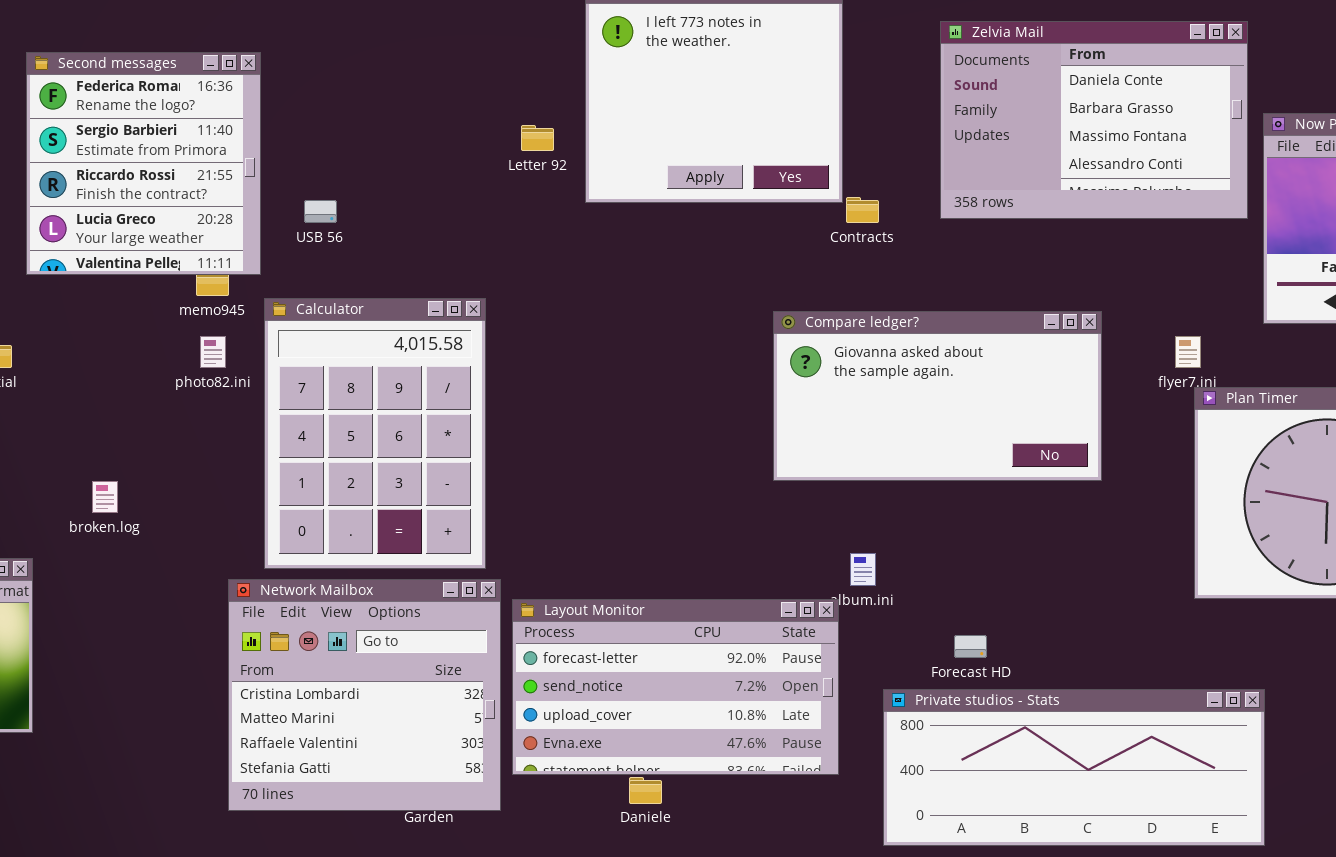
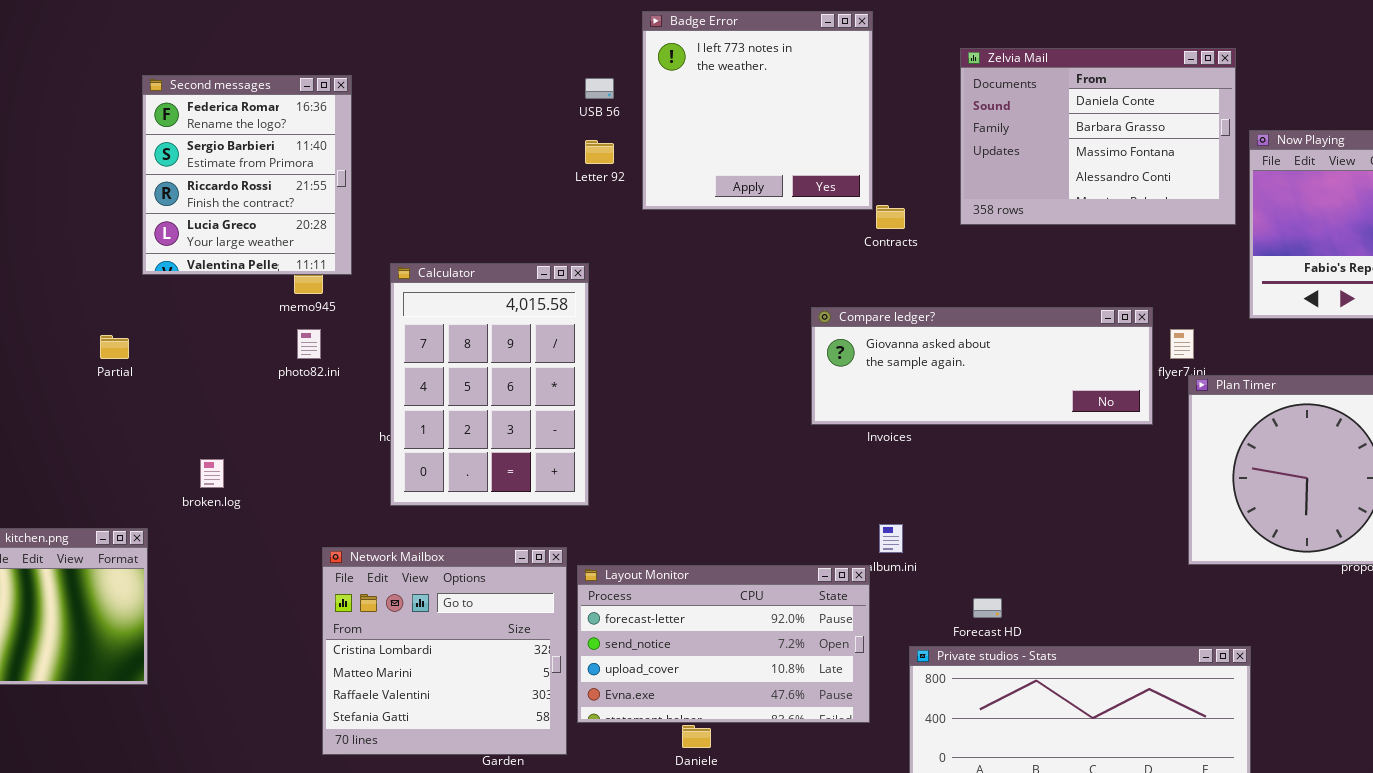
USB 56: [304,200,337,223] -> [585,78,614,99], moved
Calculator: [264,298,486,569] -> [390,263,589,506], moved
Compare ledger?: [773,311,1102,481] -> [811,307,1153,425], resized

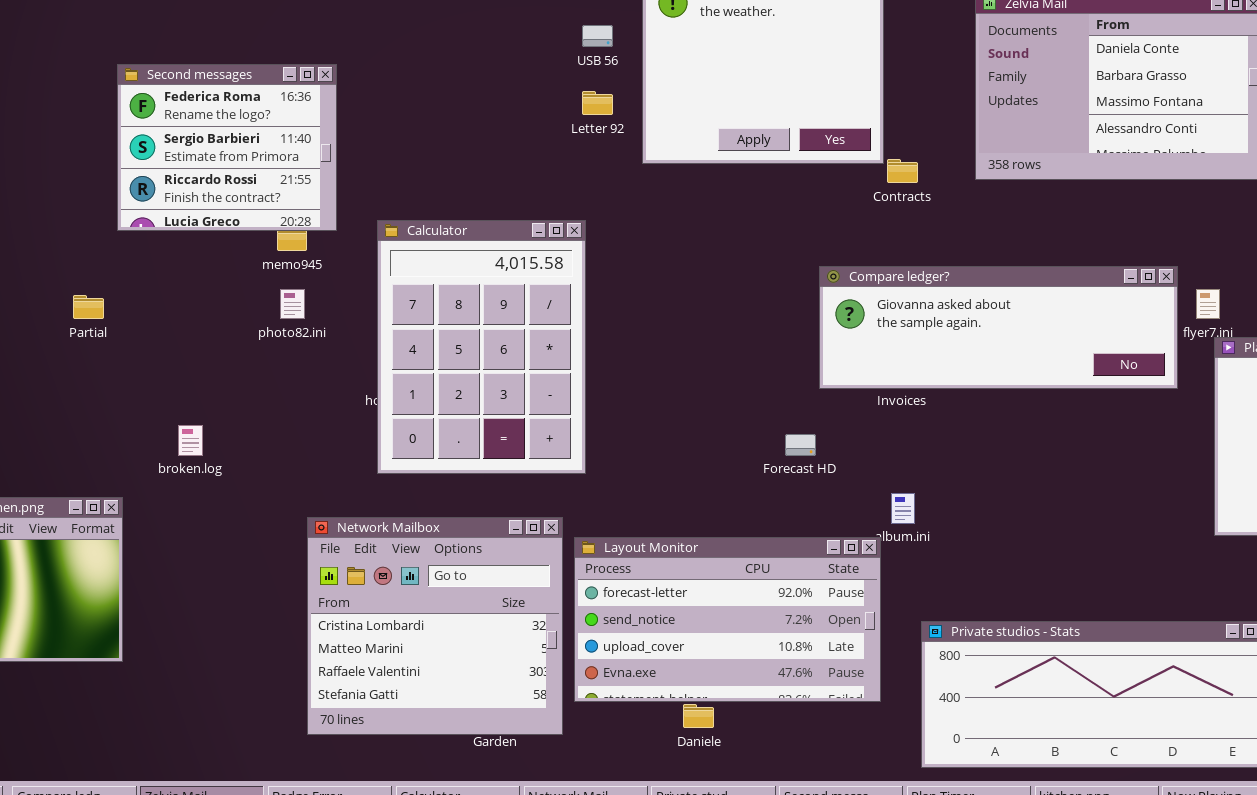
Second messages: [142,75,352,275] -> [117,64,337,231], resized
Forecast HD: [973,598,1002,618] -> [785,434,816,456], moved

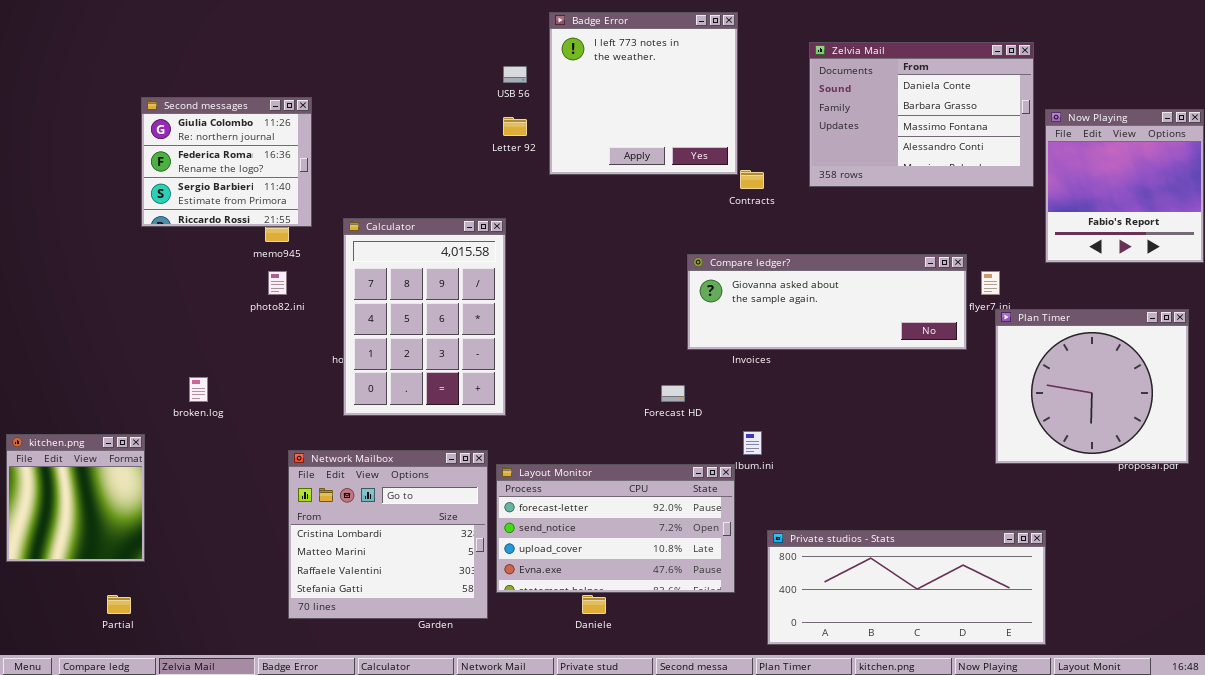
Second messages: [117,64,337,231] -> [141,97,312,227], scrolled up 1 row
Partial: [73,295,104,319] -> [107,595,131,614], moved

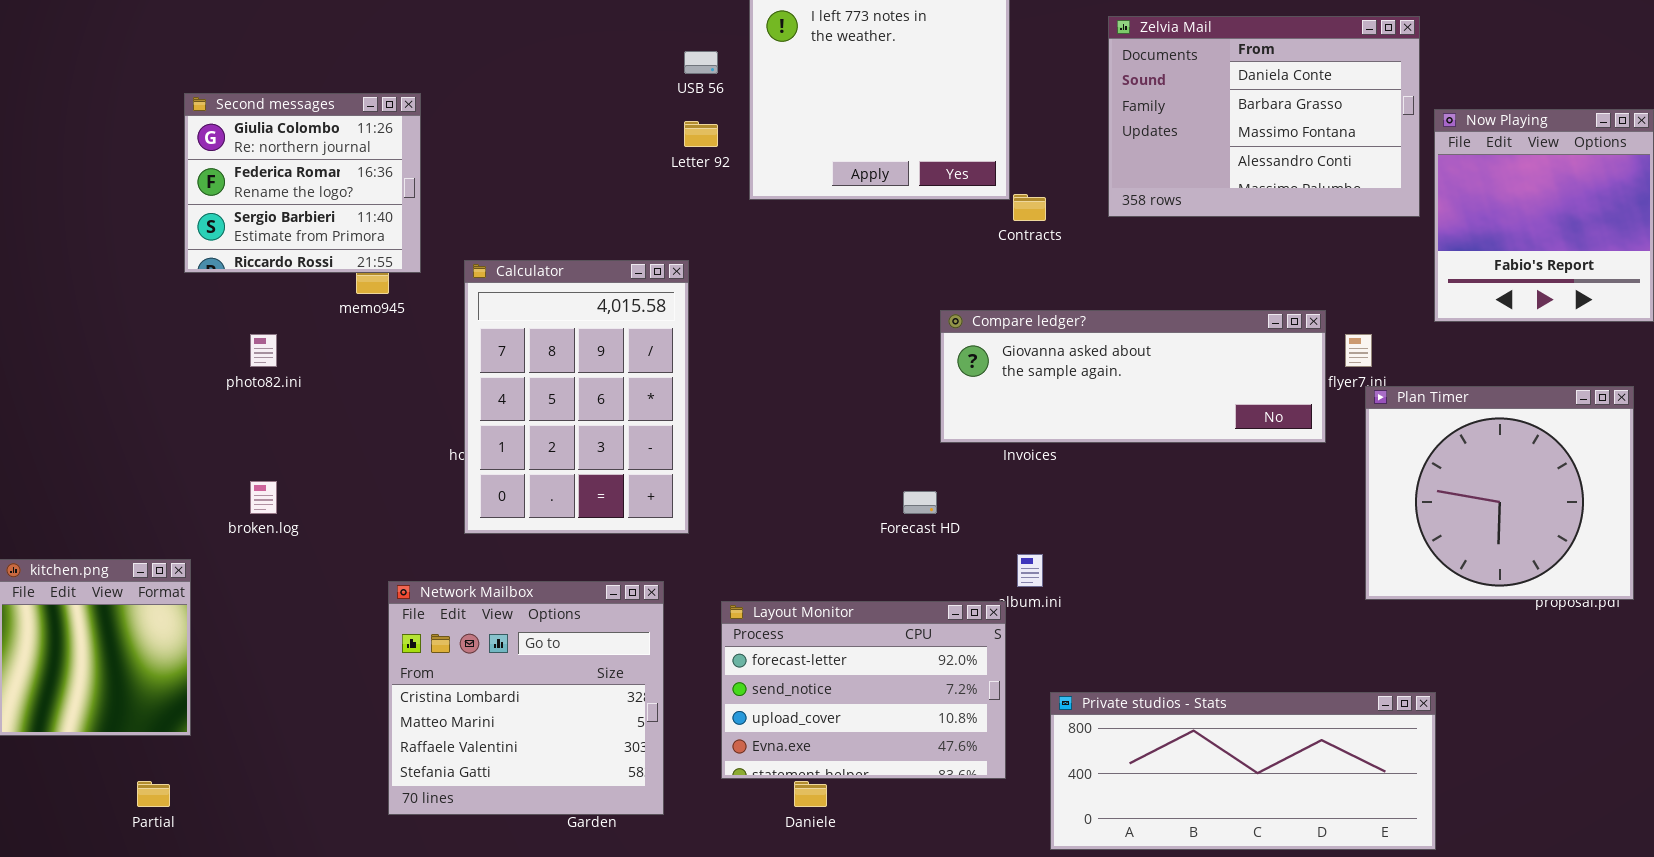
photo82.ini: [268,271,287,295] -> [250,334,277,367], moved
Layout Monitor: [496,464,735,593] -> [721,601,1006,779], resized

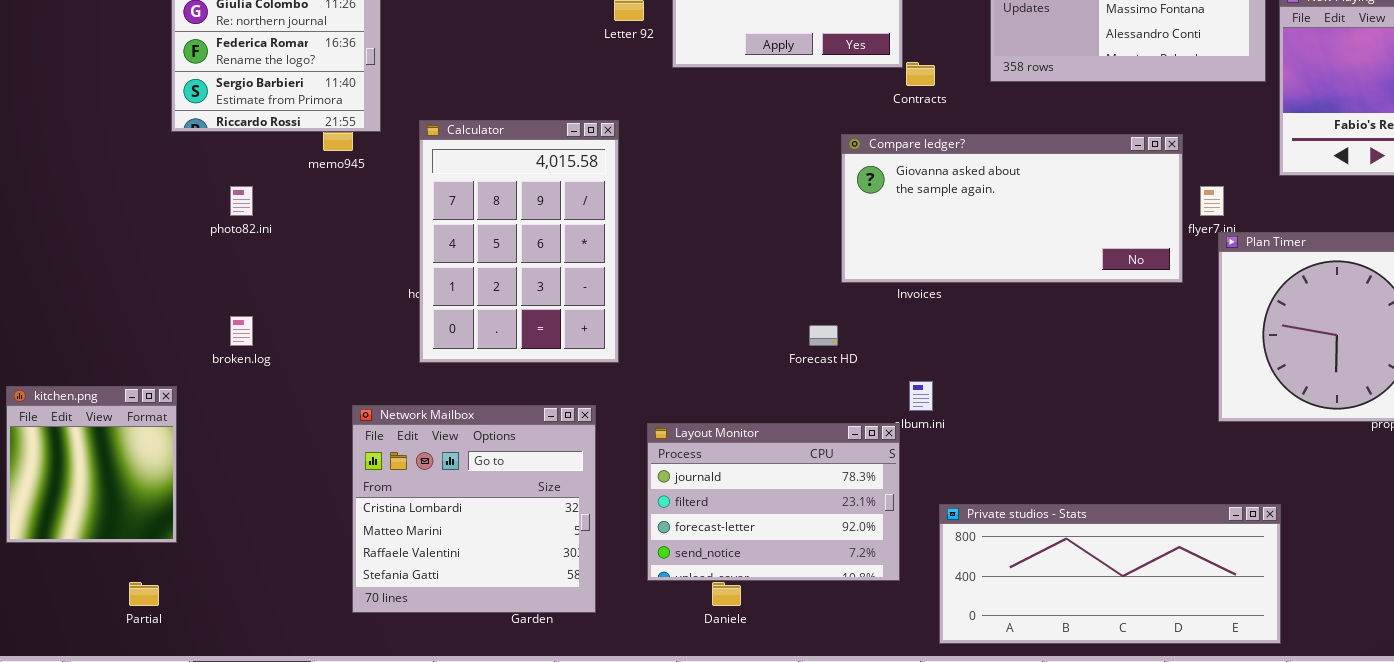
Compare ledger?: [940,310,1326,443] -> [841,134,1183,283], resized
Layout Monitor: [721,601,1006,779] -> [647,423,900,581], scrolled up 2 rows

